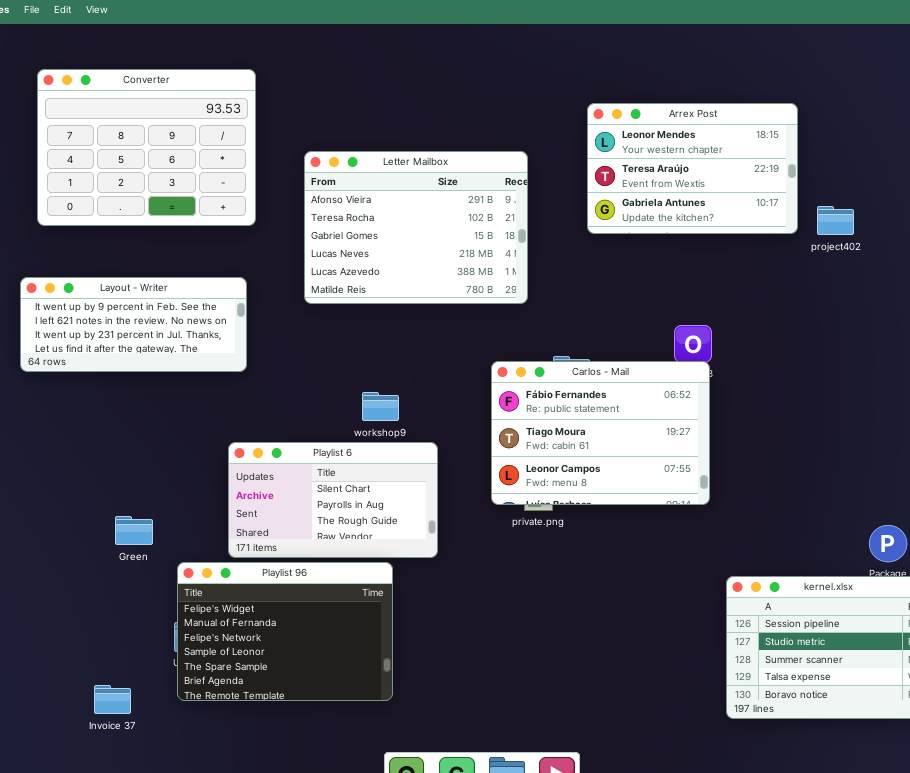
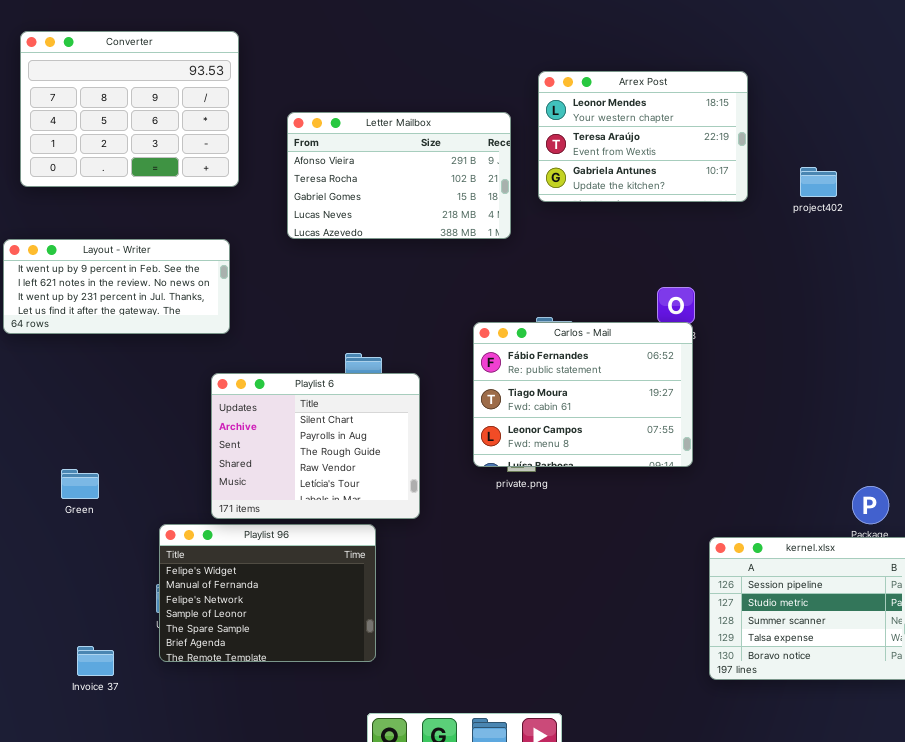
Arrex Post: [587,103,798,234] -> [538,71,748,202], moved
Letter Mailbox: [304,151,528,304] -> [287,112,511,239], resized
Playlist 6: [228,442,438,558] -> [211,373,420,519], resized
Green: [115,516,153,545] -> [61,469,99,499], moved

